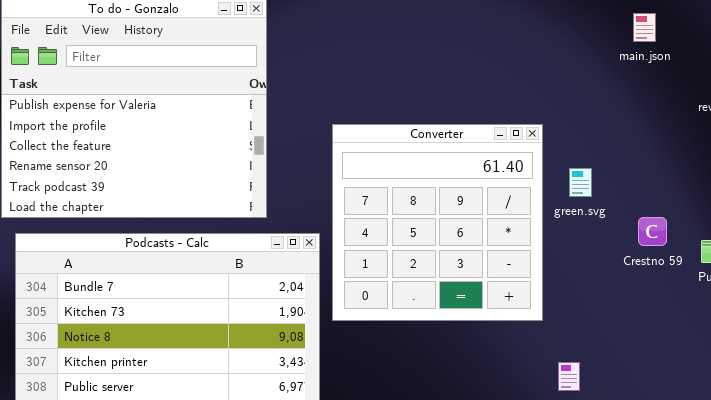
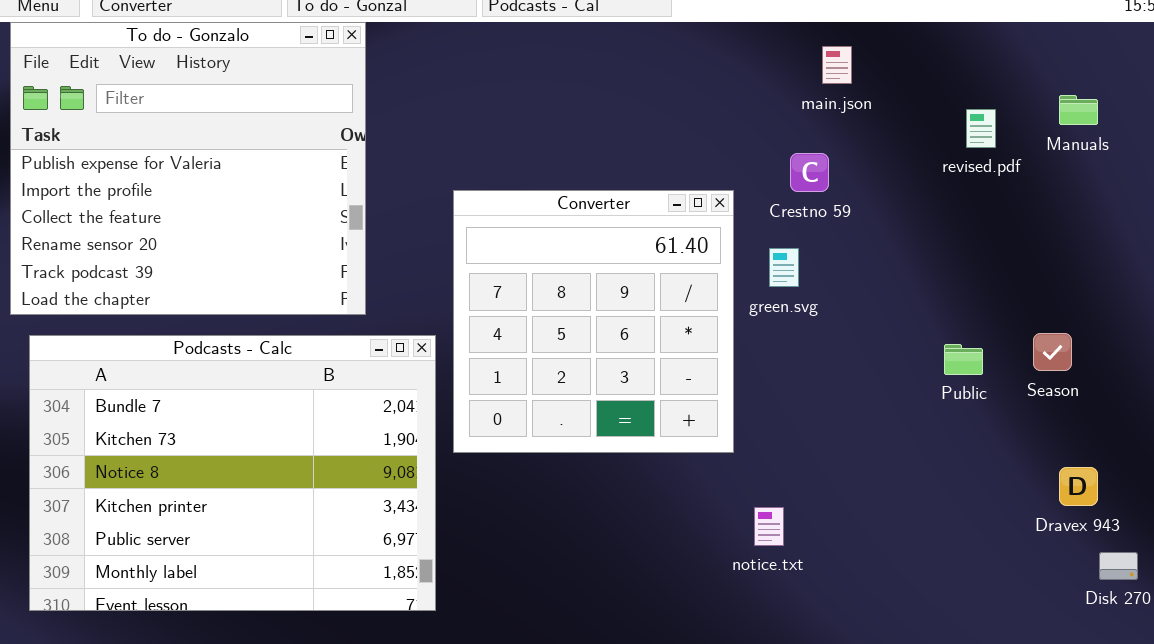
main.json: [633,13,656,42] -> [822,46,852,84], moved
Crestno 59: [638,217,667,246] -> [790,153,829,192], moved

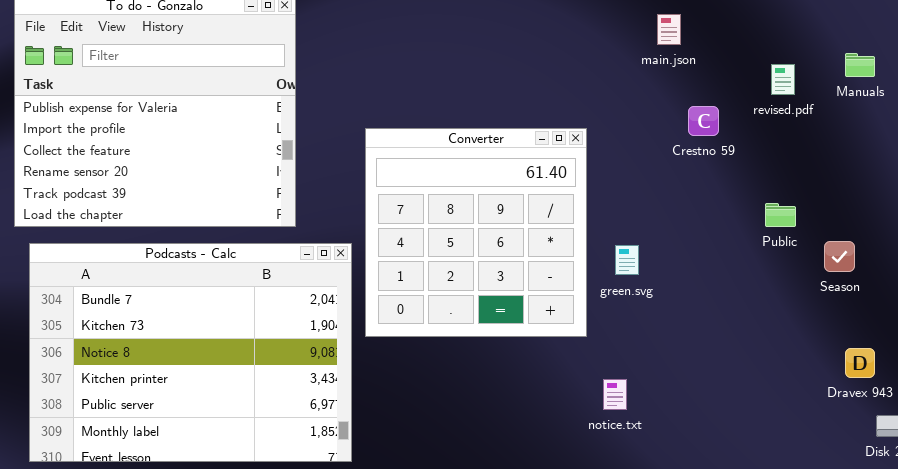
Crestno 59: [790,153,829,192] -> [688,106,719,136], moved
green.svg: [769,248,799,287] -> [615,245,639,275], moved
Public: [944,344,983,375] -> [765,203,796,227], moved

